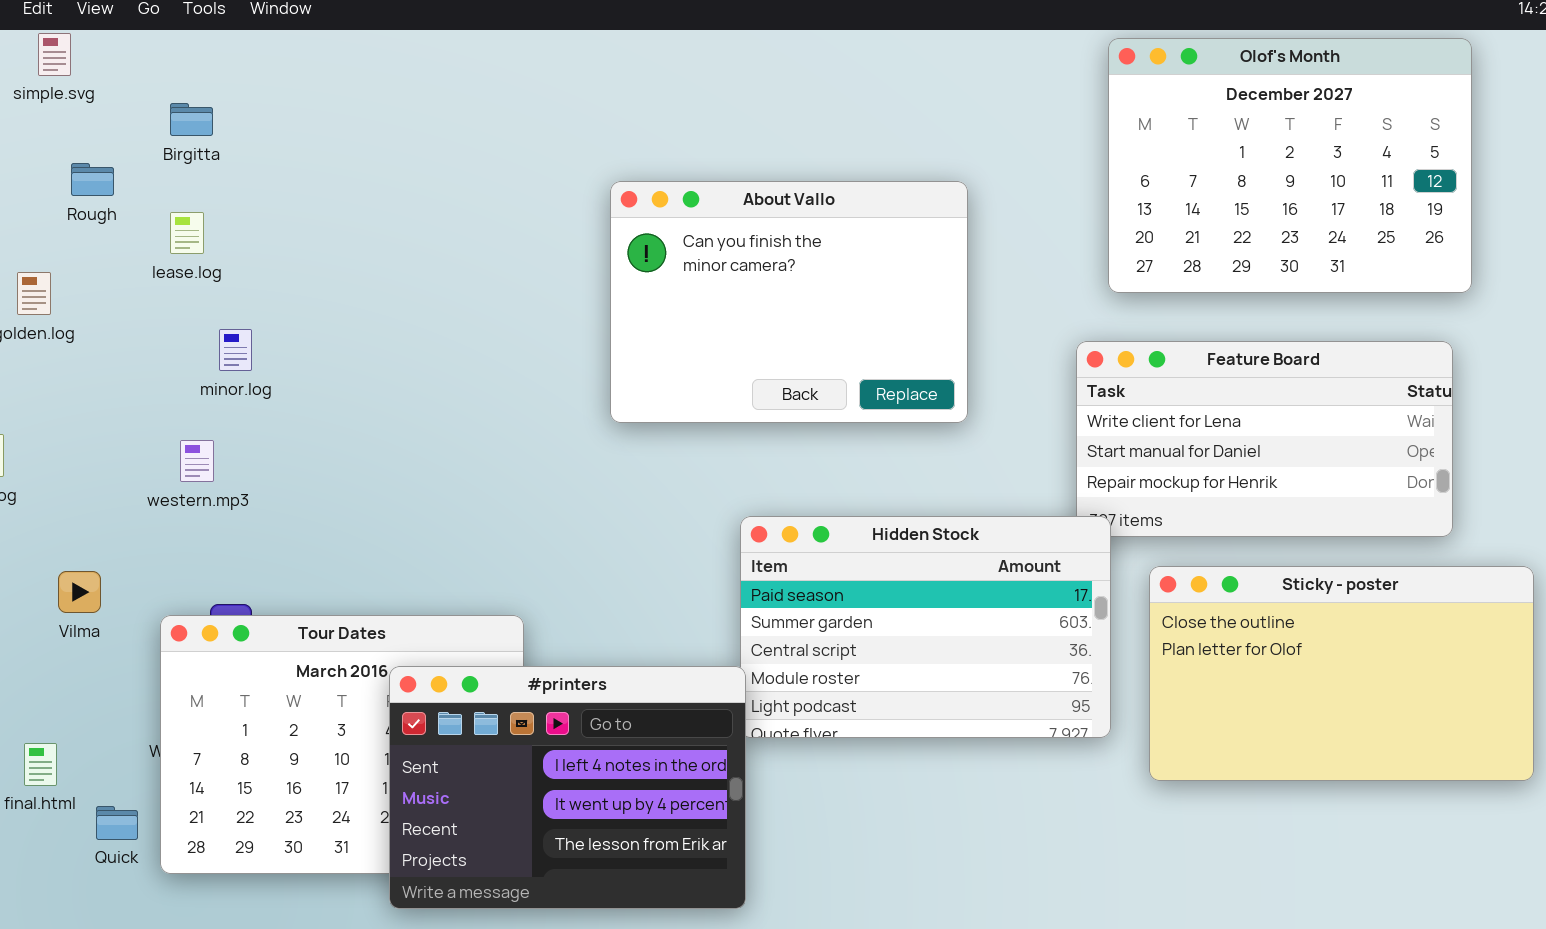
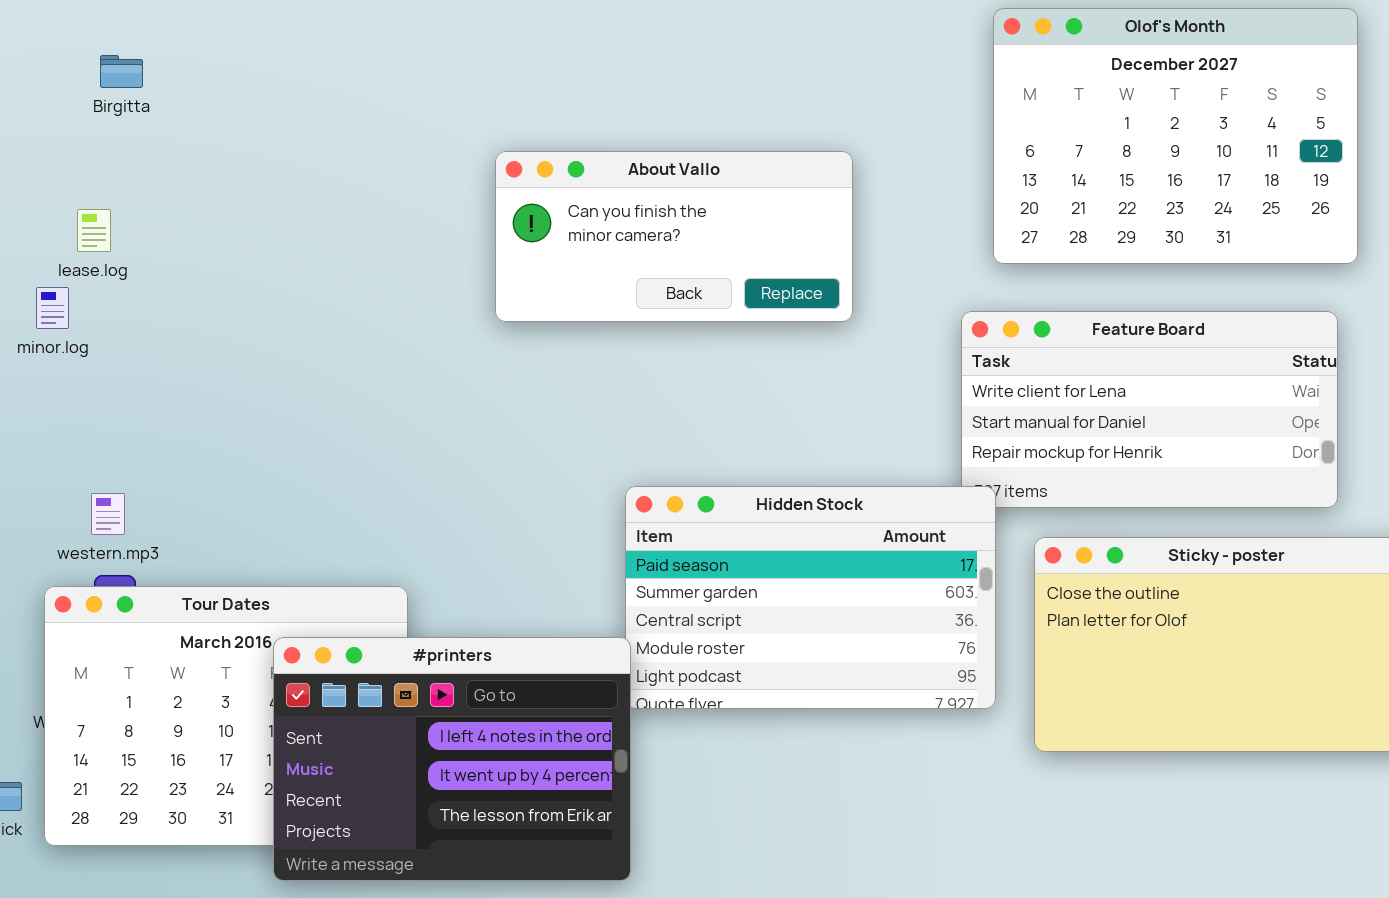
Birgitta: [170,103,213,136] -> [100,55,143,88], moved
About Vallo: [610,181,968,423] -> [495,151,853,322], resized
lease.log: [170,212,204,254] -> [77,209,111,252], moved
minor.log: [219,329,252,371] -> [36,287,69,329], moved
western.mp3: [180,440,214,482] -> [91,493,125,535], moved

